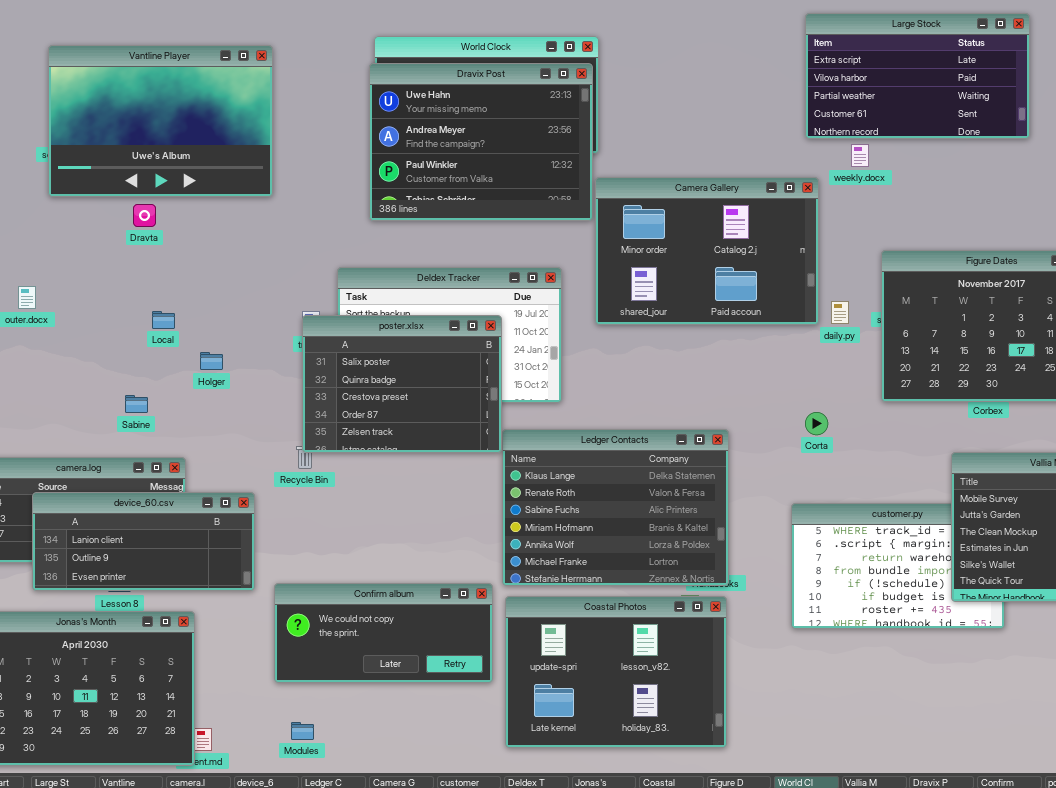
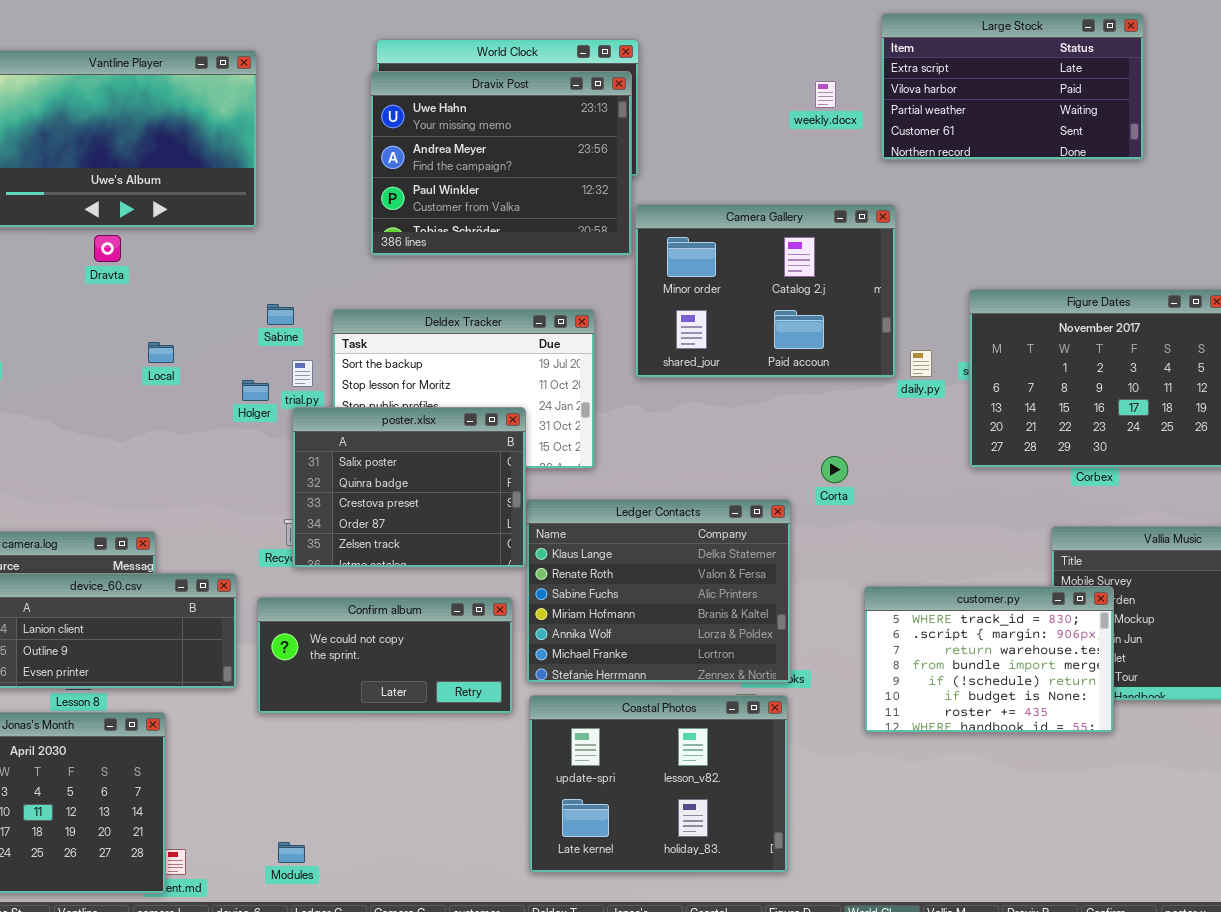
weekly.docx: [851,144,869,167] -> [815,81,836,108], moved
Local: [152,311,175,329] -> [148,342,174,363], moved
poster.xlsx: [302,315,502,453] -> [292,407,526,568], moved
Holger: [200,352,223,370] -> [242,380,269,401], moved
Sabine: [125,395,148,413] -> [267,304,294,325], moved
Corta: [805,412,828,435] -> [821,456,848,483], moved
customer.py: [791,503,1005,629] -> [864,586,1114,733], raised
Confirm album: [274,583,493,683] -> [257,597,513,714], moved

